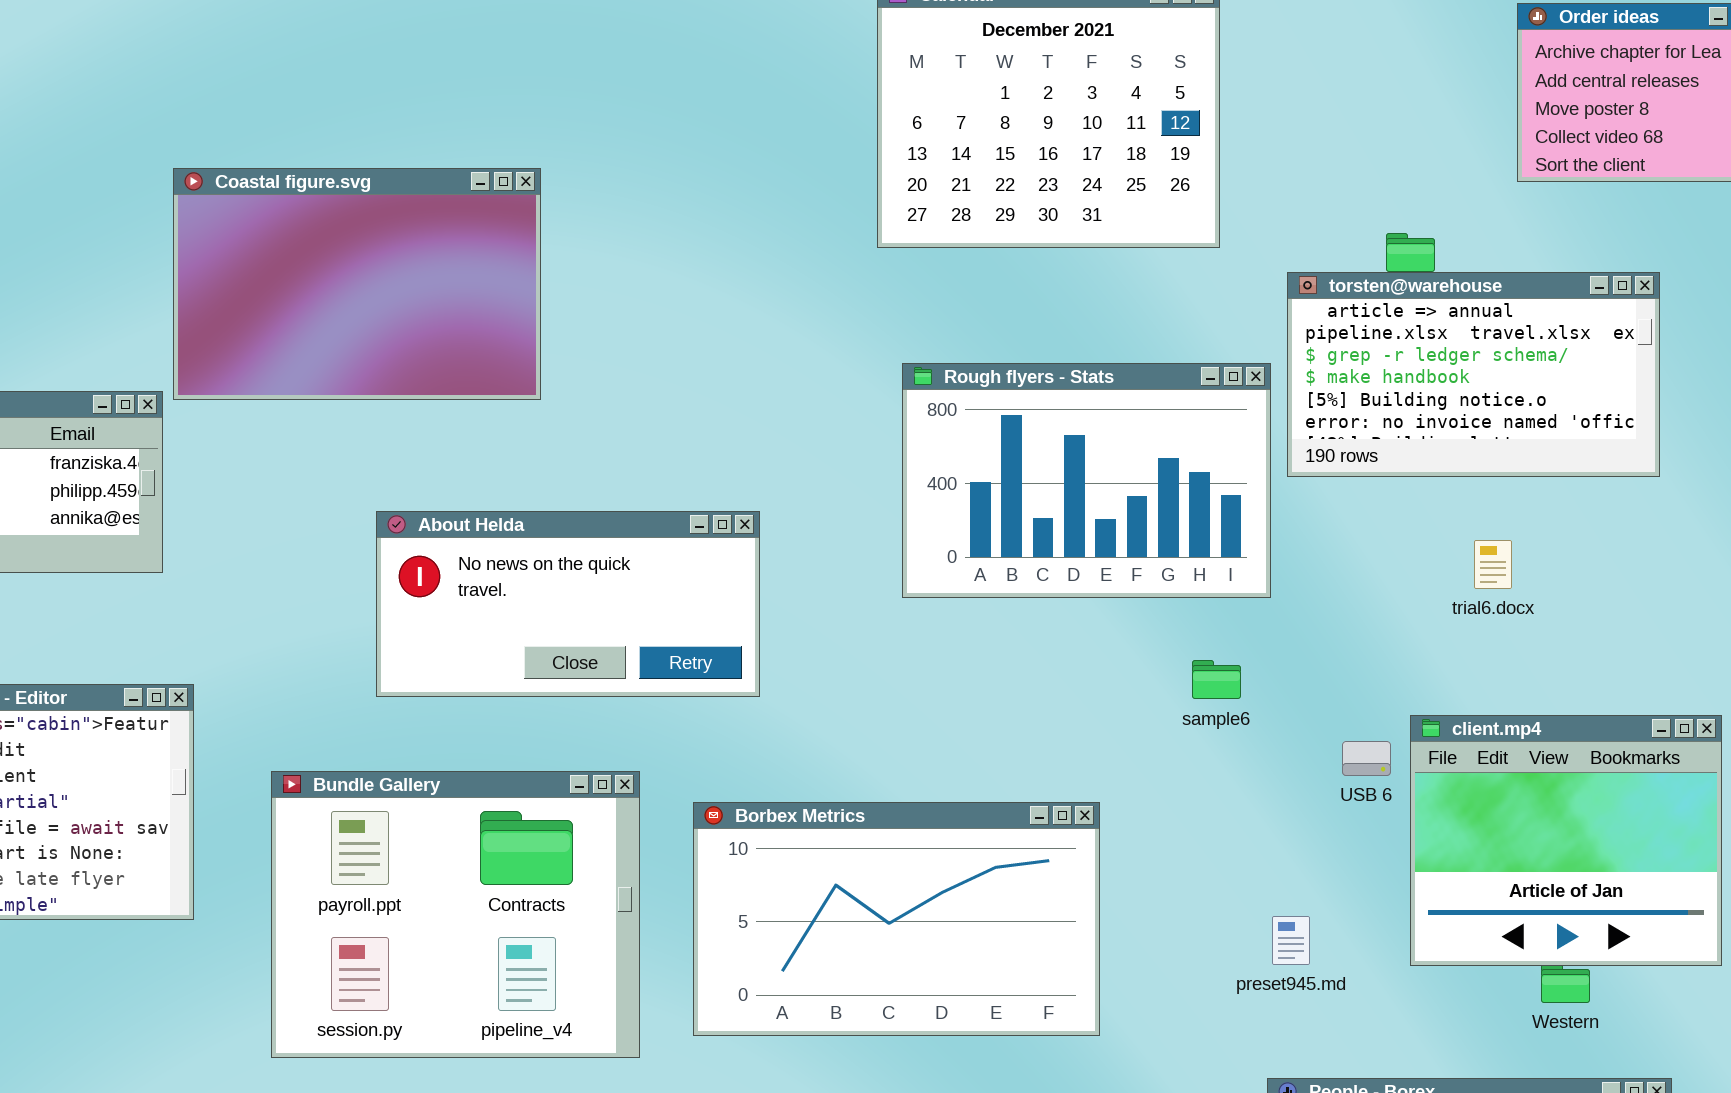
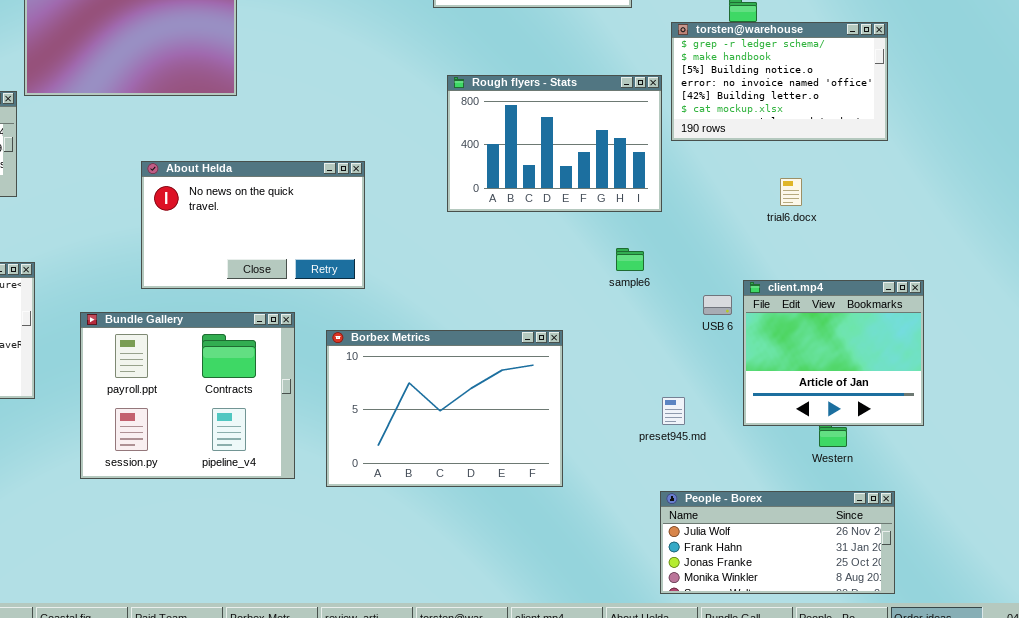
torsten@warehouse: [1287,272,1660,477] -> [671,22,888,141], scrolled down 2 rows
About Helda: [376,511,760,697] -> [141,161,365,289], resized
Borbex Metrics: [693,802,1100,1036] -> [326,330,563,487], resized

